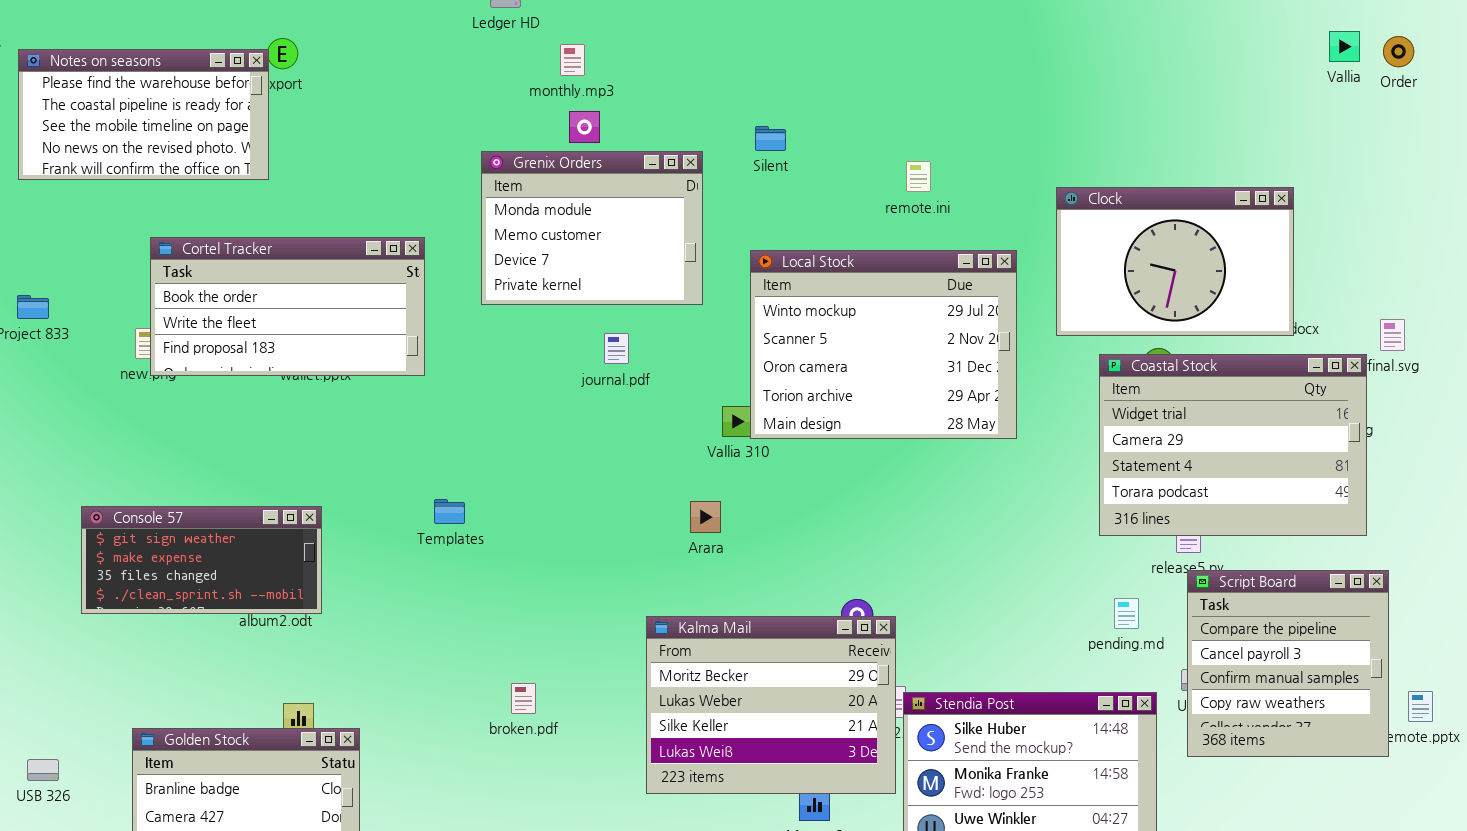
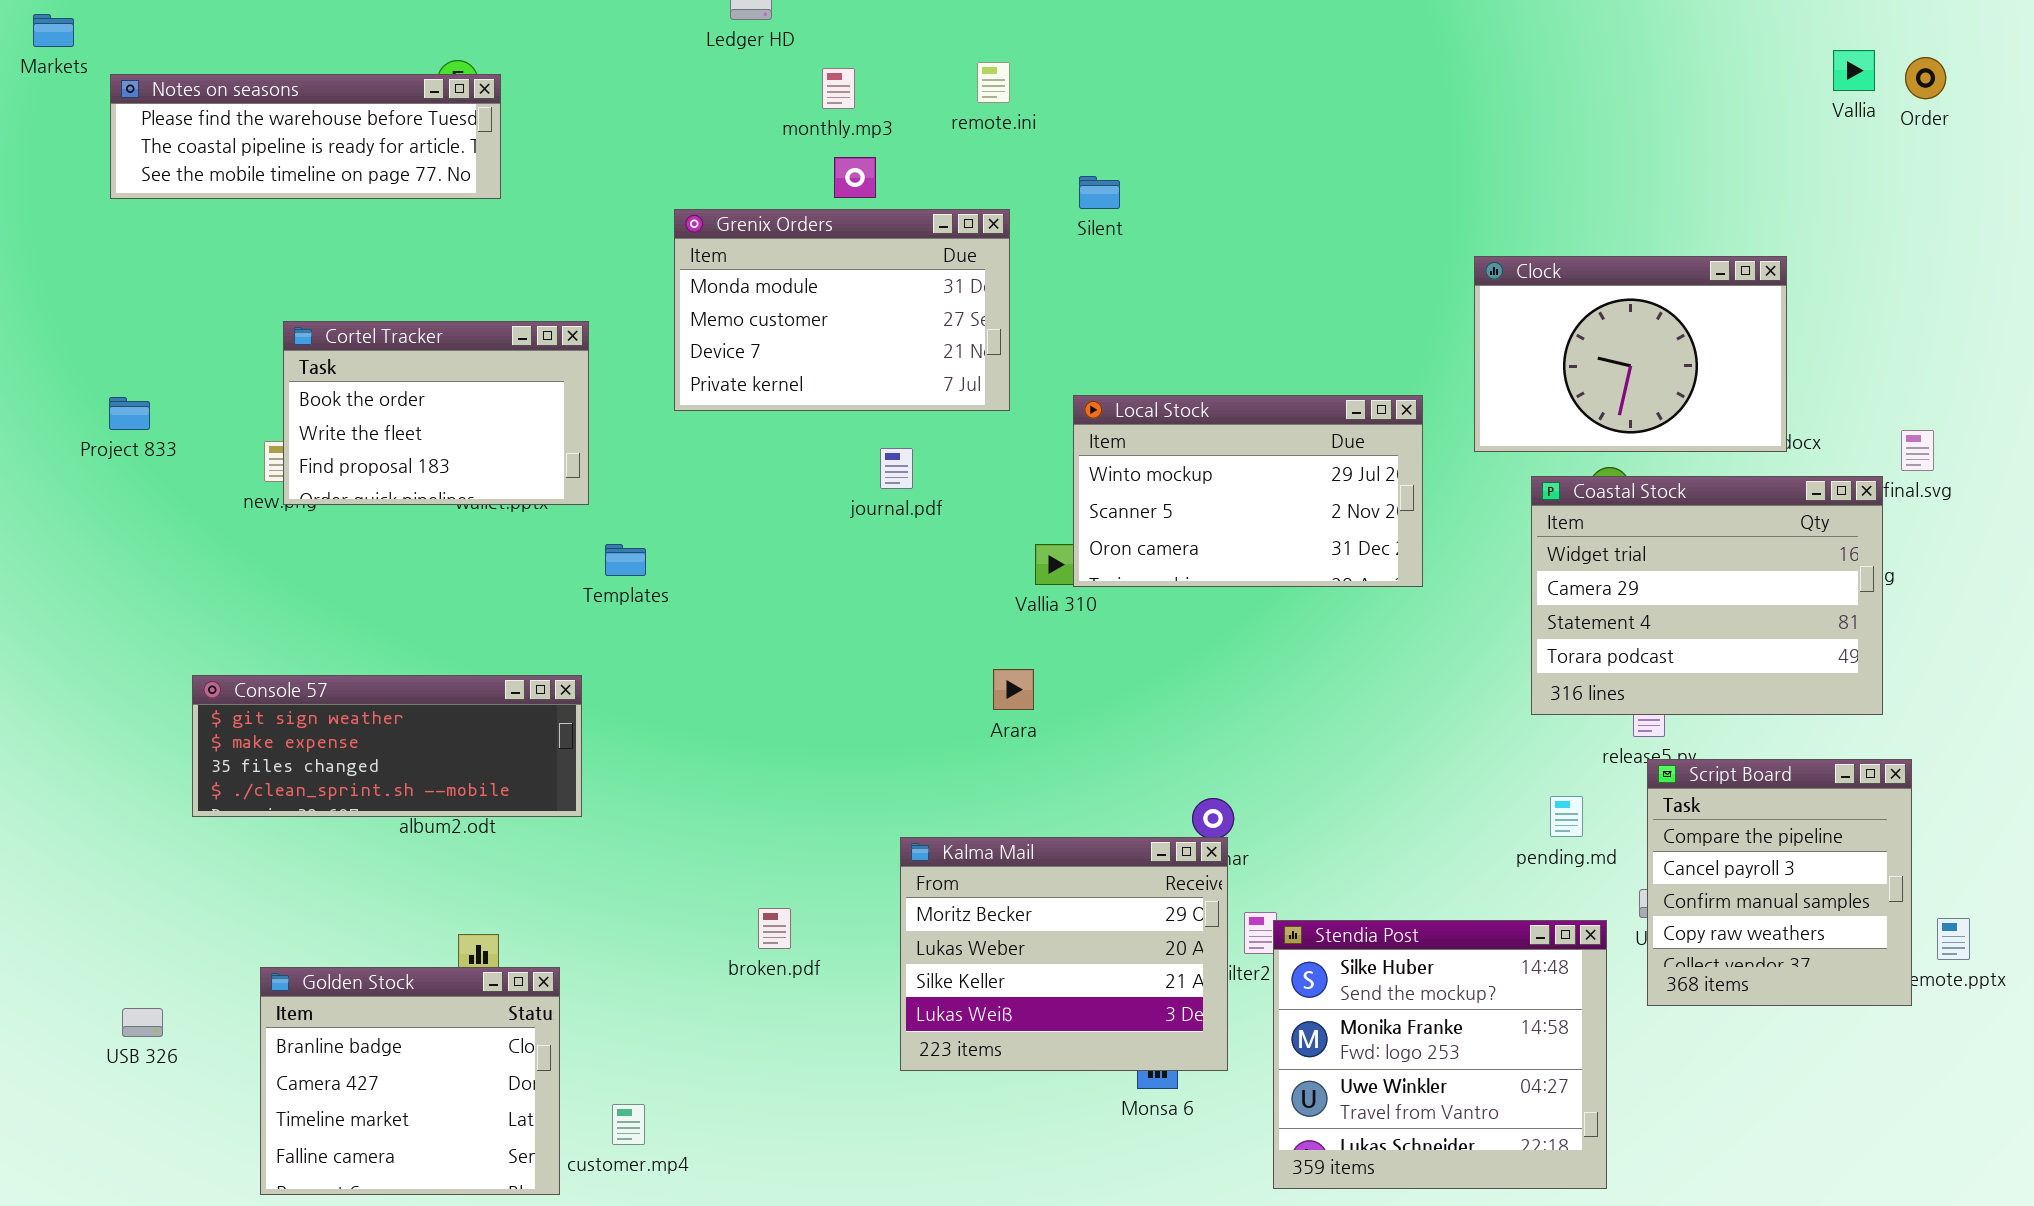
Notes on seasons: [18,49,269,180] -> [110,74,501,199], resized
Grenix Orders: [481,151,703,305] -> [674,209,1010,411], resized
remote.ini: [906,161,931,192] -> [977,62,1010,103], moved
Cortel Tracker: [150,237,425,376] -> [283,321,589,505], resized
Local Stock: [750,250,1017,439] -> [1073,395,1423,587], resized
Templates: [434,499,465,524] -> [605,544,646,576], moved
Console 57: [81,506,322,614] -> [192,675,582,817], resized
Kalma Mail: [646,616,896,794] -> [900,837,1228,1071], moved

